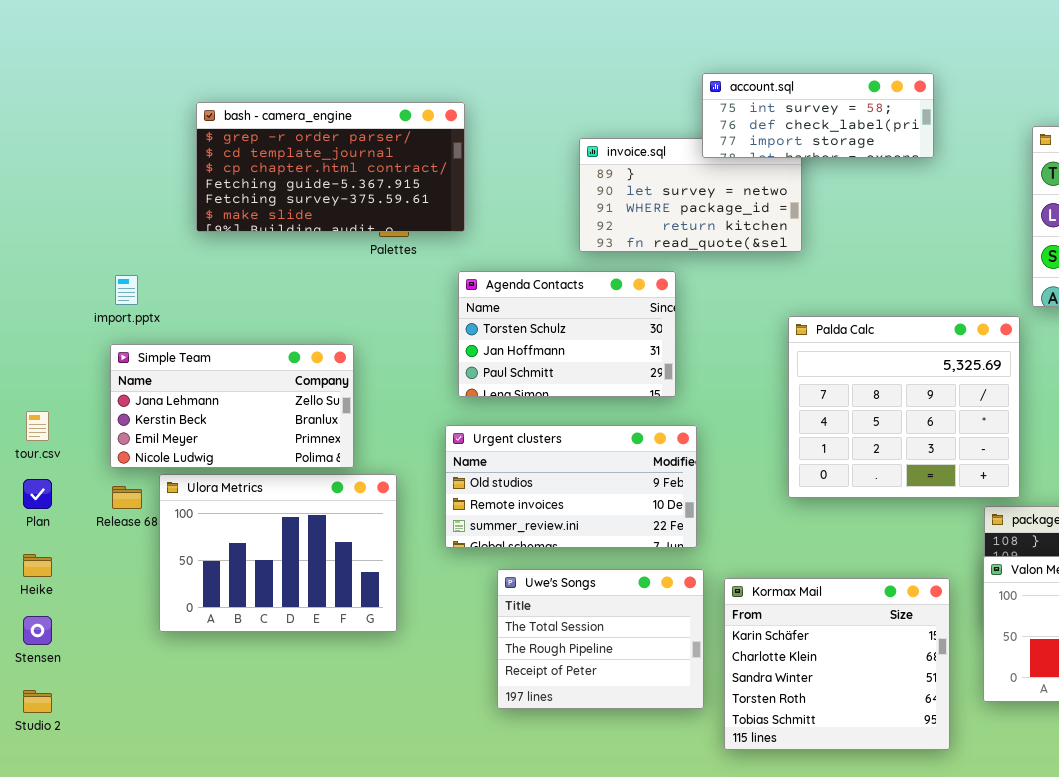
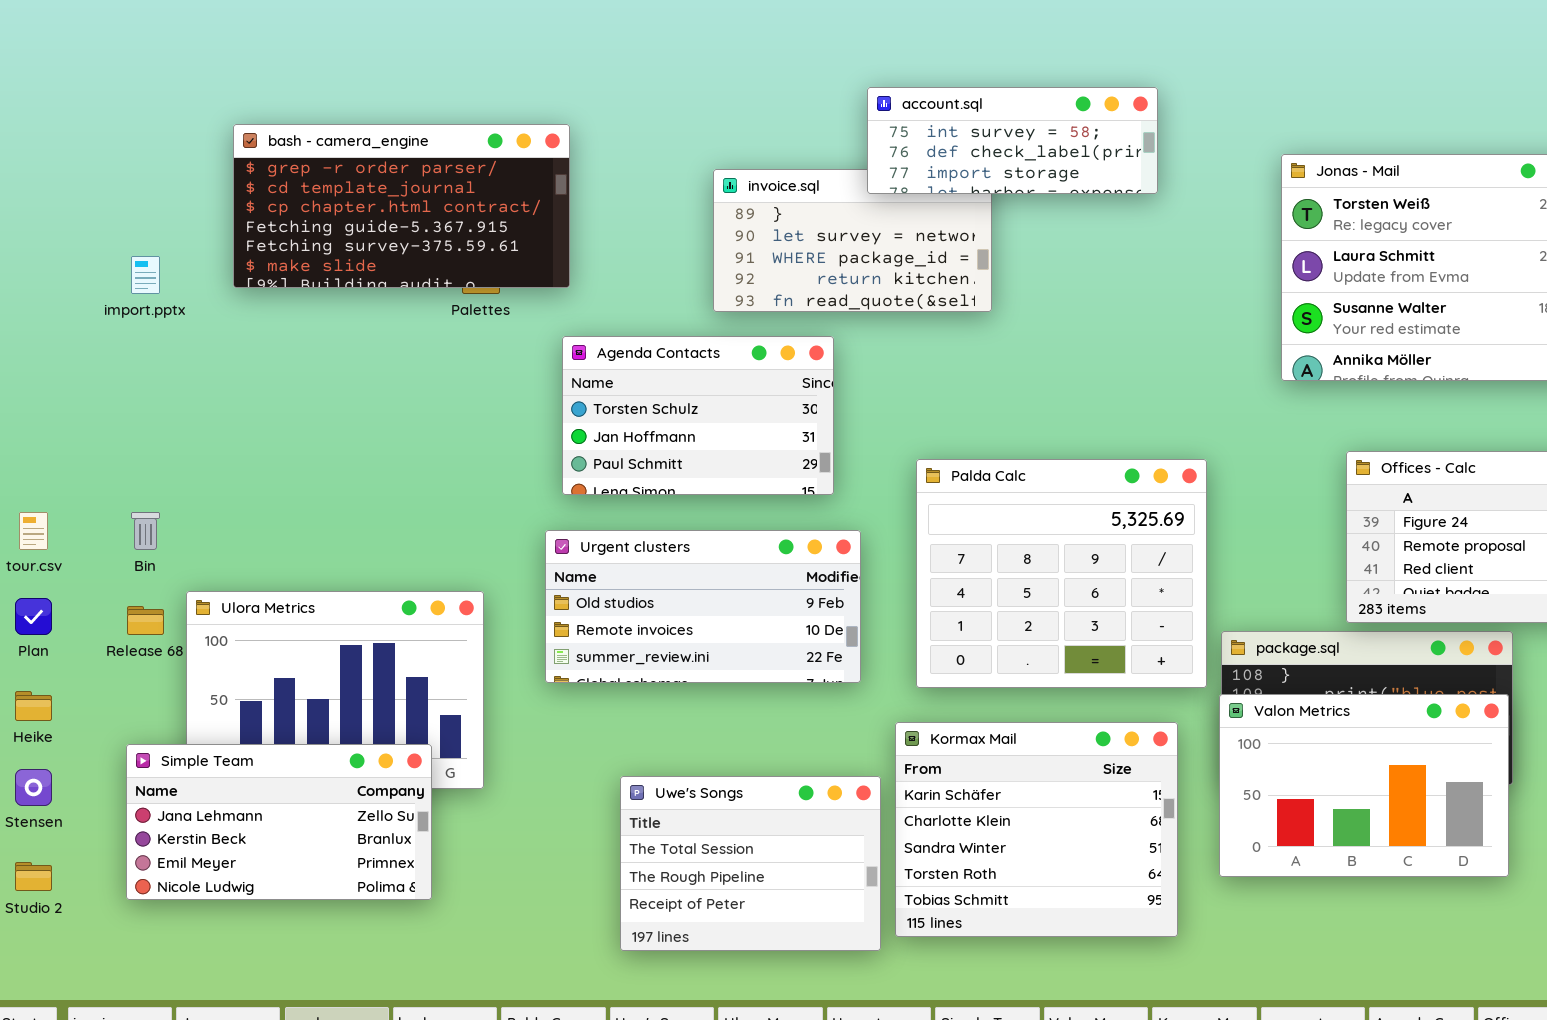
import.pptx: [115,275,138,305] -> [131,256,160,294], moved
Palda Calc: [788,316,1020,498] -> [916,459,1207,688], moved
Simple Team: [110,344,354,468] -> [126,744,432,900], moved
Uwe's Songs: [497,569,704,709] -> [620,776,881,951], moved

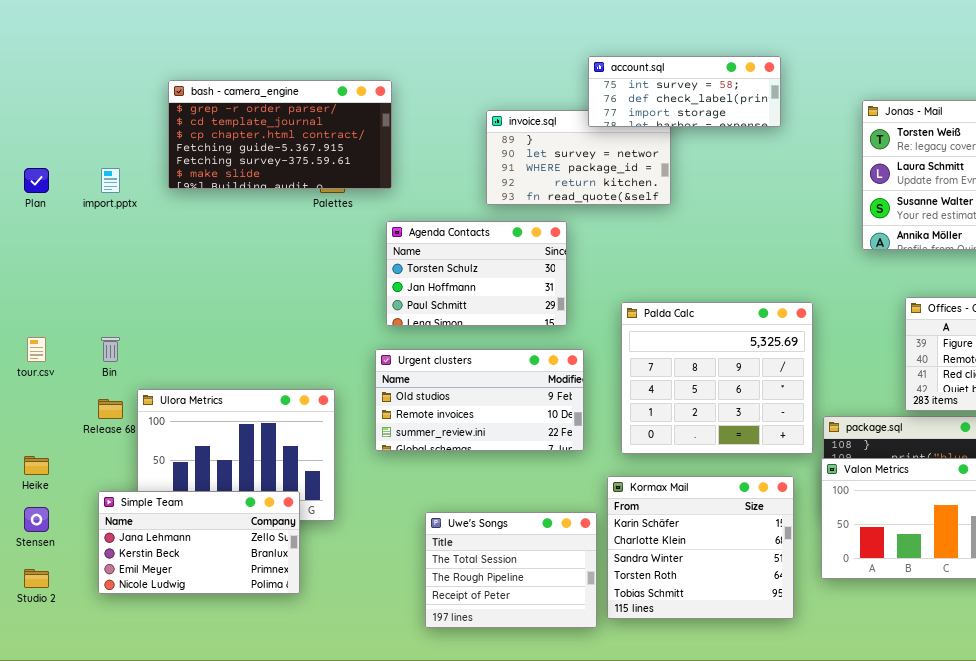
Plan: [15,598,52,635] -> [24,168,49,193], moved

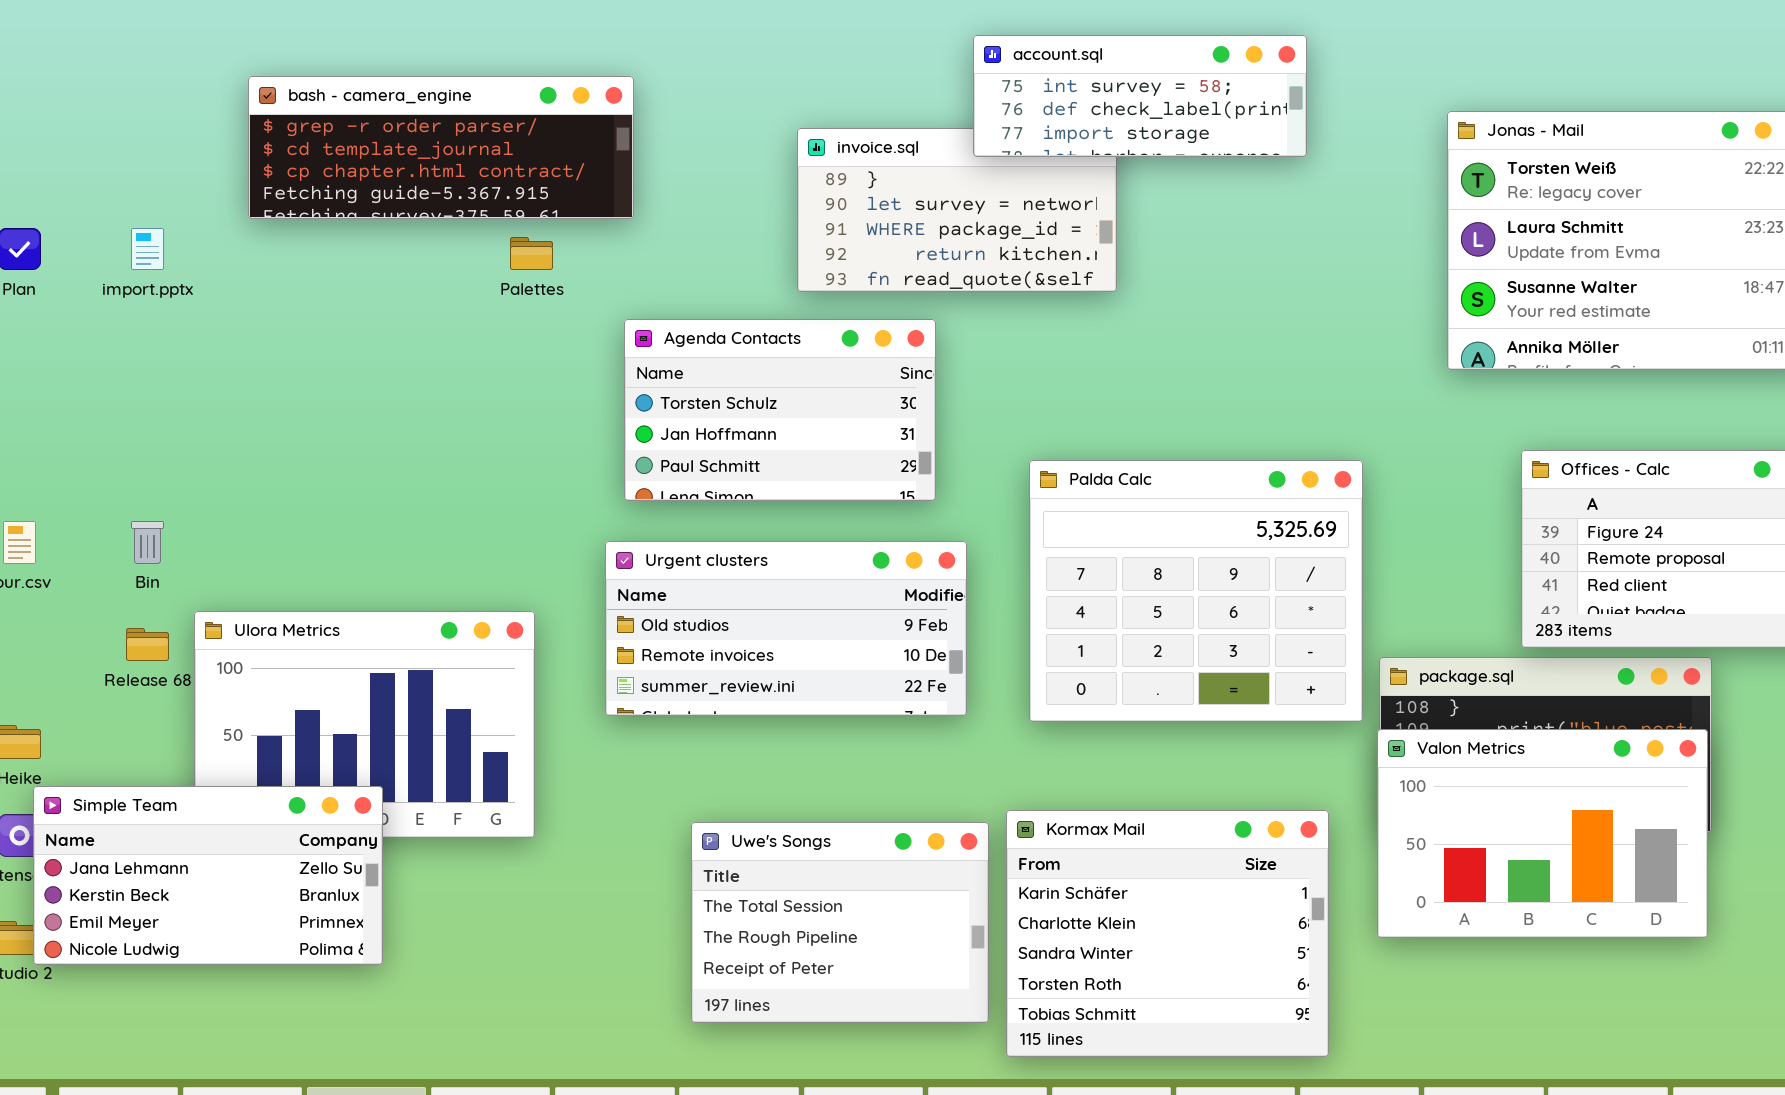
bash - camera_engine: [168,80,392,189] -> [248,76,634,219], resized
Kormax Mail: [607,476,794,619] -> [1006,810,1329,1057], moved
Simple Team: [98,491,300,594] -> [33,786,383,965], moved

